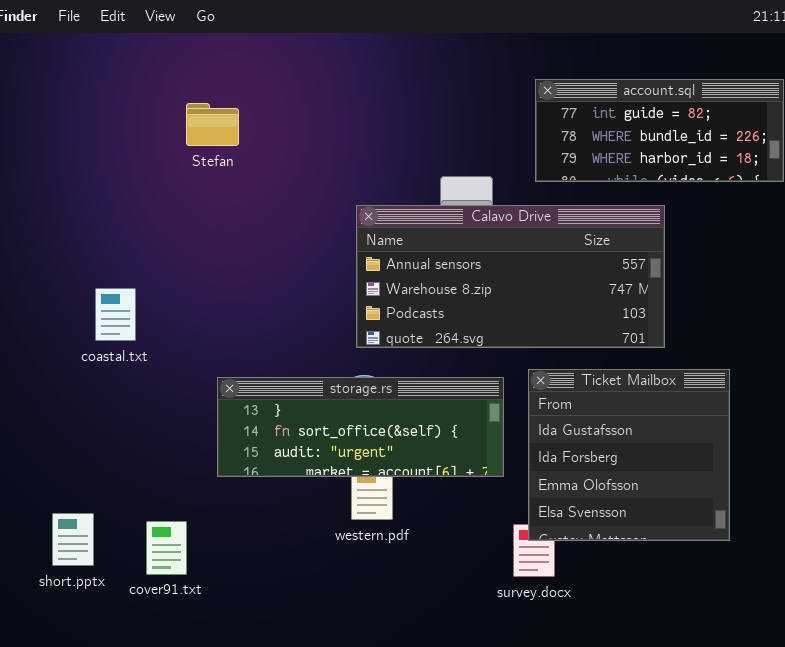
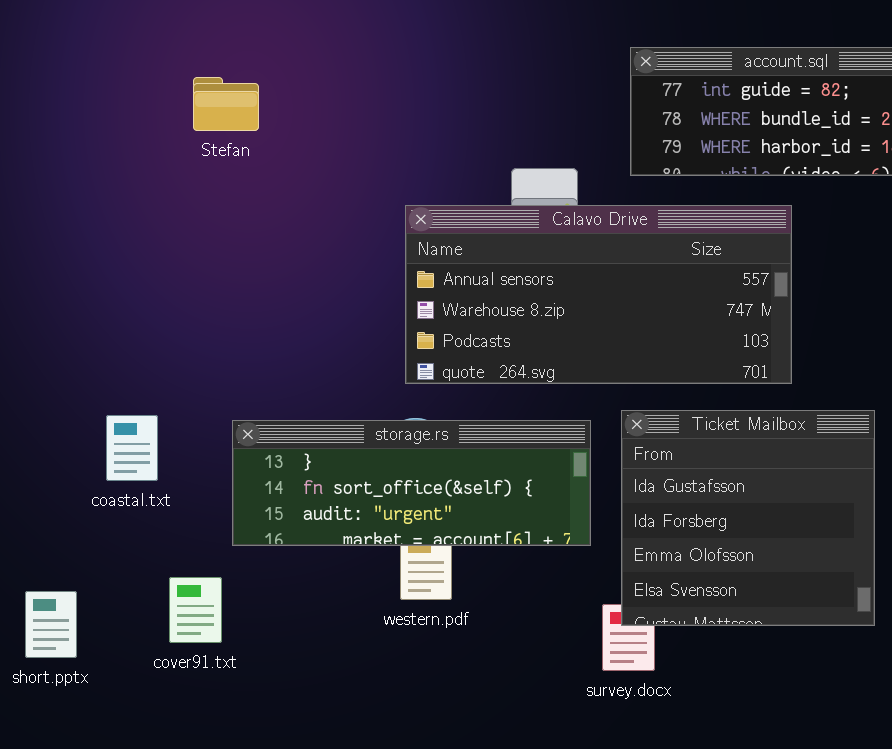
coastal.txt: [95,288,136,341] -> [106,415,158,481], moved
cover91.txt: [146,521,187,575] -> [169,577,222,643], moved

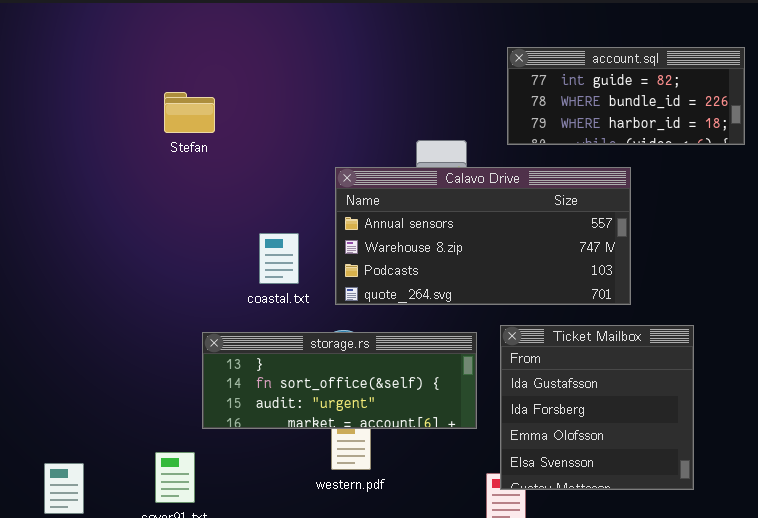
Stefan: [193,77,259,131] -> [164,92,215,133], moved
coastal.txt: [106,415,158,481] -> [259,233,299,284], moved

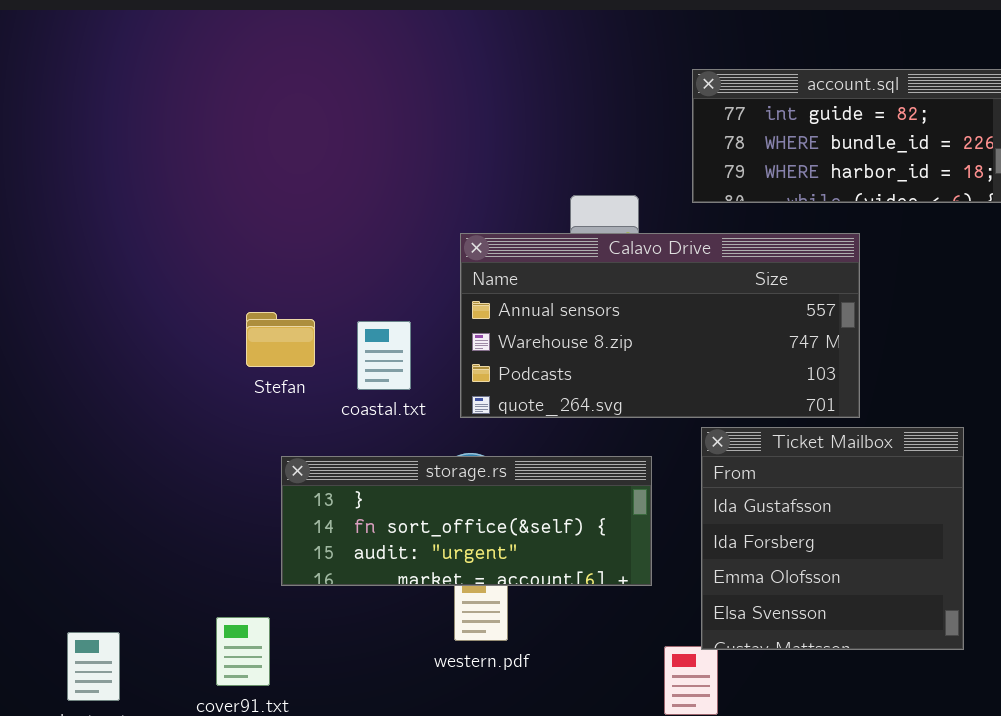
Stefan: [164,92,215,133] -> [246,312,315,367], moved
Ticket Mailbox: [500,325,694,490] -> [701,427,964,650], moved

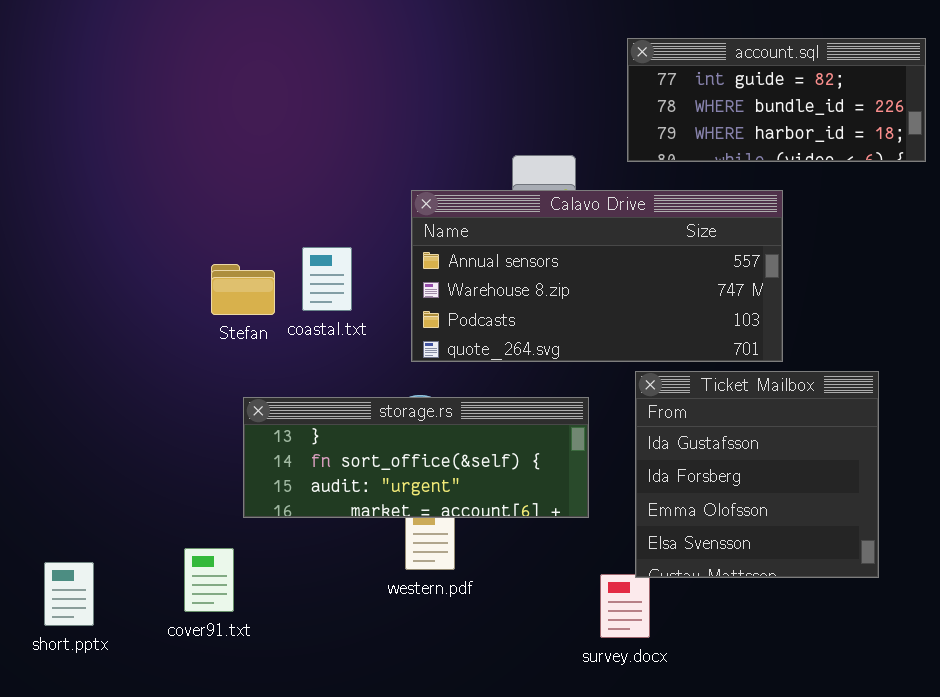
coastal.txt: [357,321,411,390] -> [302,247,352,311], moved

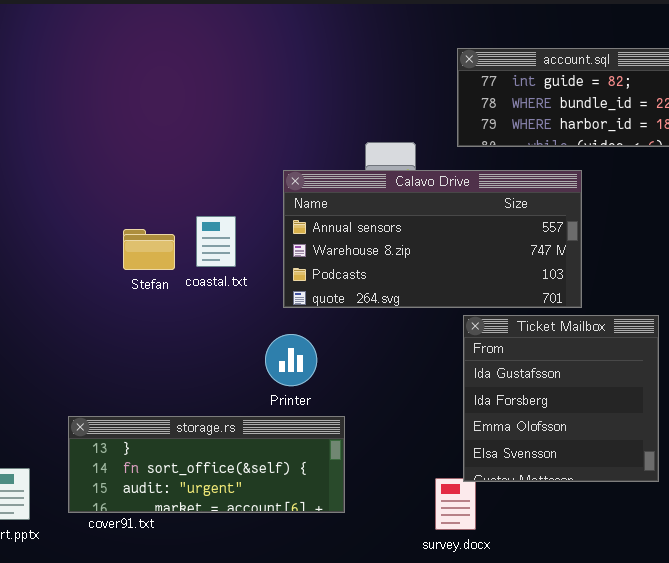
storage.rs: [243,397,589,518] -> [68,416,345,513], moved

